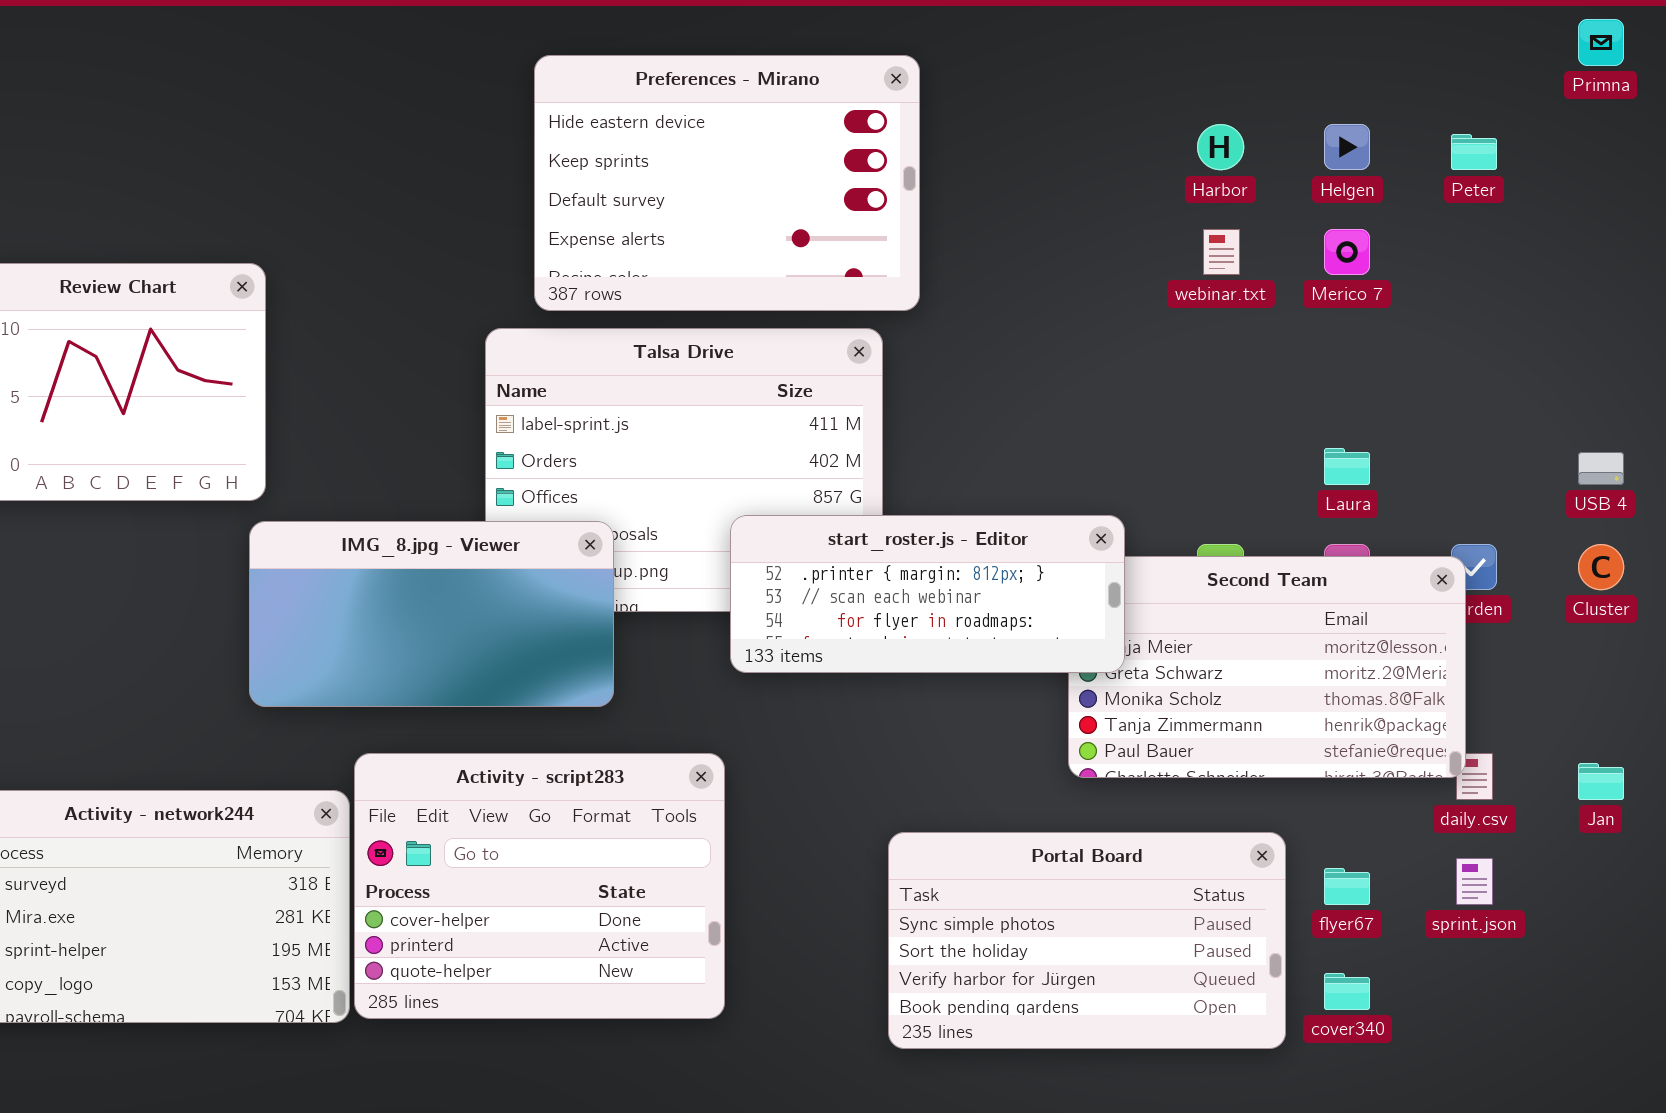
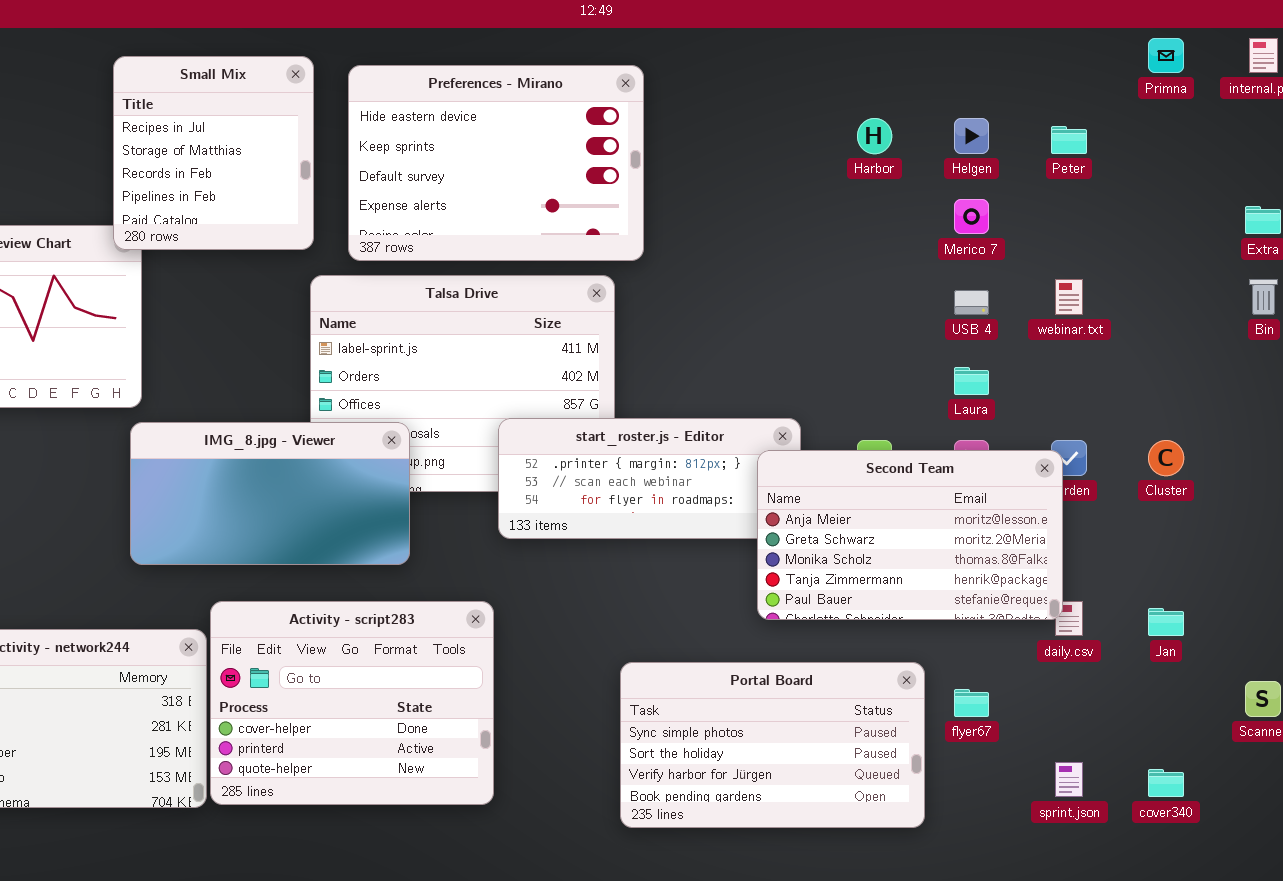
Small Mix: none -> [113,56,314,250], opened
webinar.txt: [1203,229,1240,275] -> [1055,279,1083,315], moved
USB 4: [1578,452,1624,485] -> [954,290,989,315], moved
Second Team: [1068,556,1466,778] -> [757,450,1063,620], raised
sprint.json: [1456,858,1493,905] -> [1055,762,1083,797], moved
cover340: [1324,973,1370,1010] -> [1148,769,1184,797], moved

